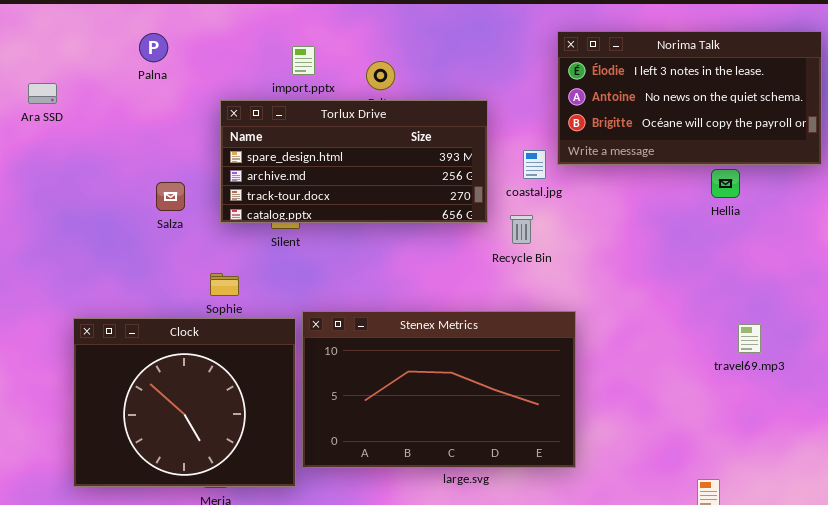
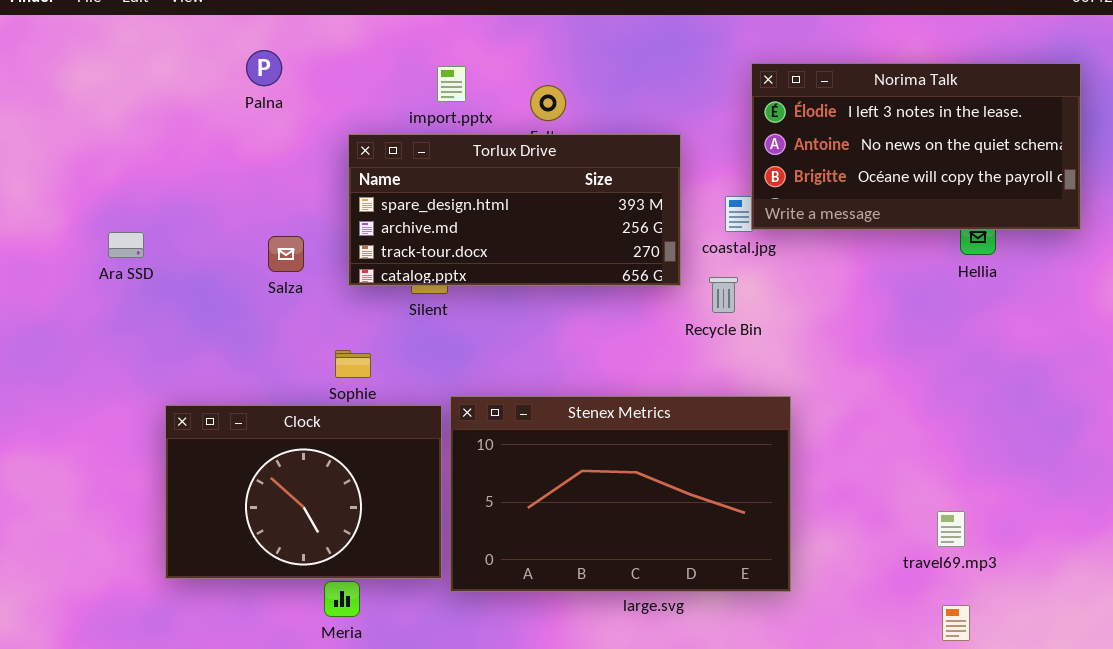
Norima Talk: [557,31,822,165] -> [751,63,1081,230], moved
Ara SSD: [28,83,57,104] -> [108,232,144,258], moved
Clock: [73,318,296,487] -> [165,405,442,579], resized
travel69.mp3: [738,324,761,353] -> [937,511,965,547], moved

